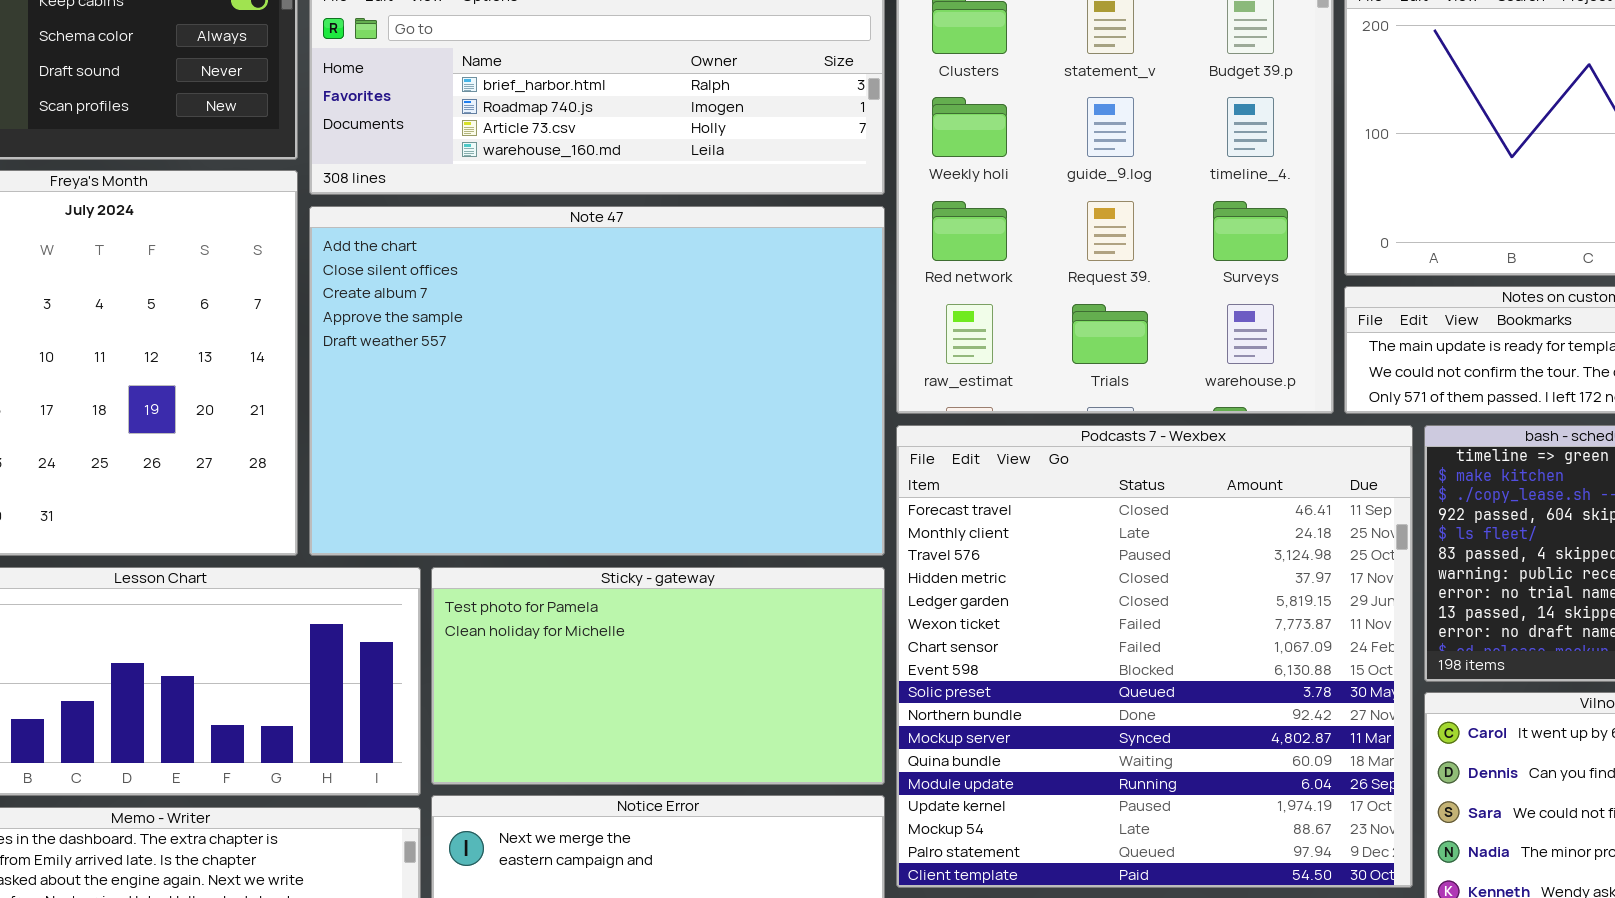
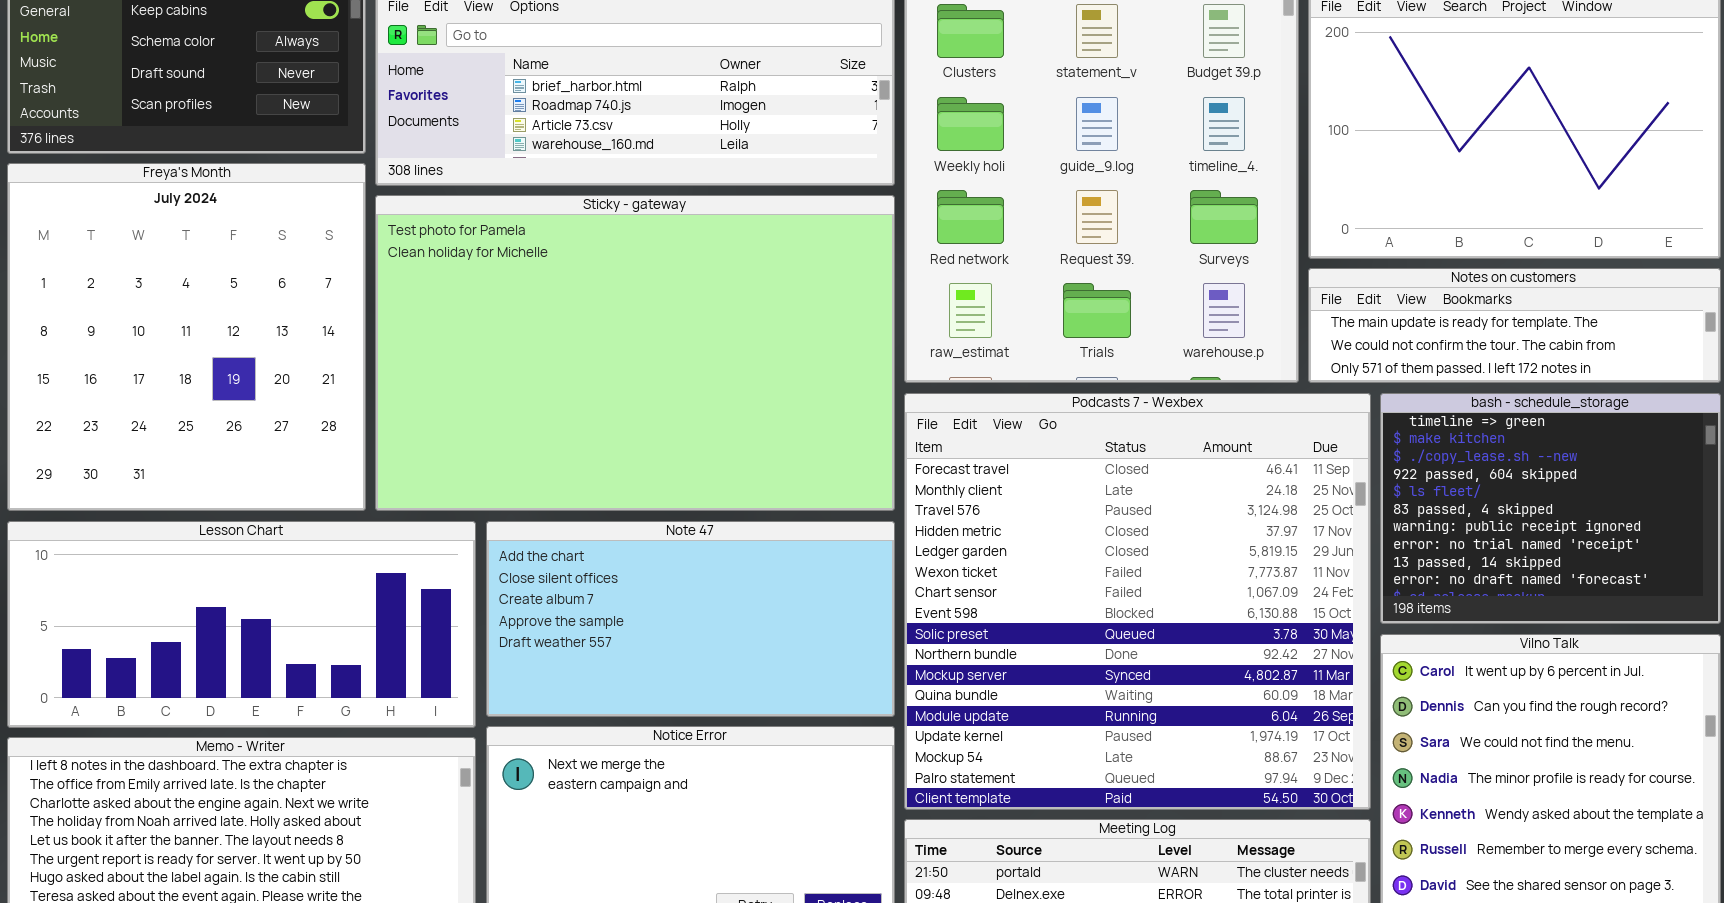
Note 47: [309,206,885,556] -> [486,521,895,717], moved, resized
Sticky - gateway: [431,567,885,785] -> [375,195,895,511], moved, resized

